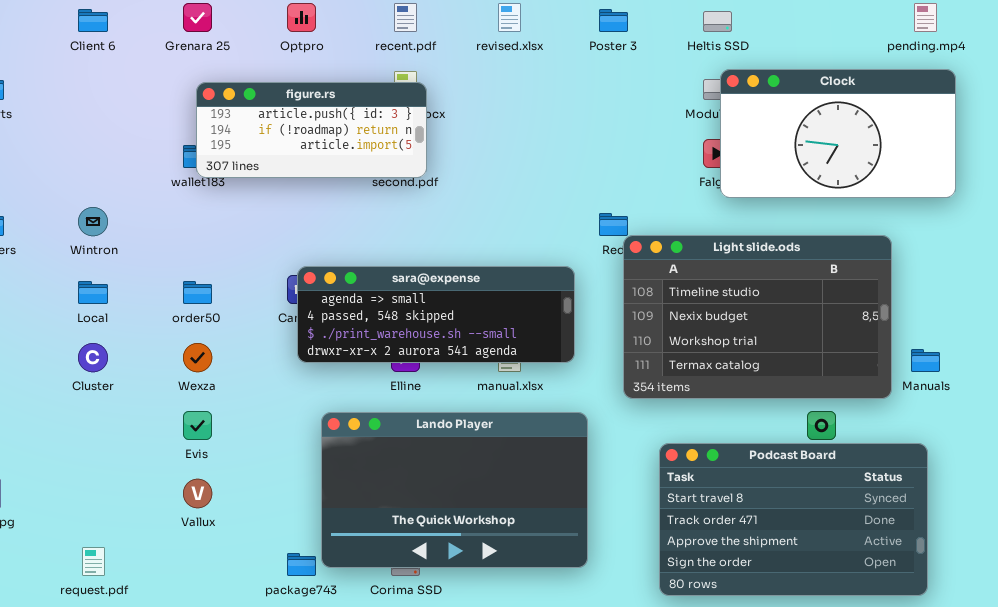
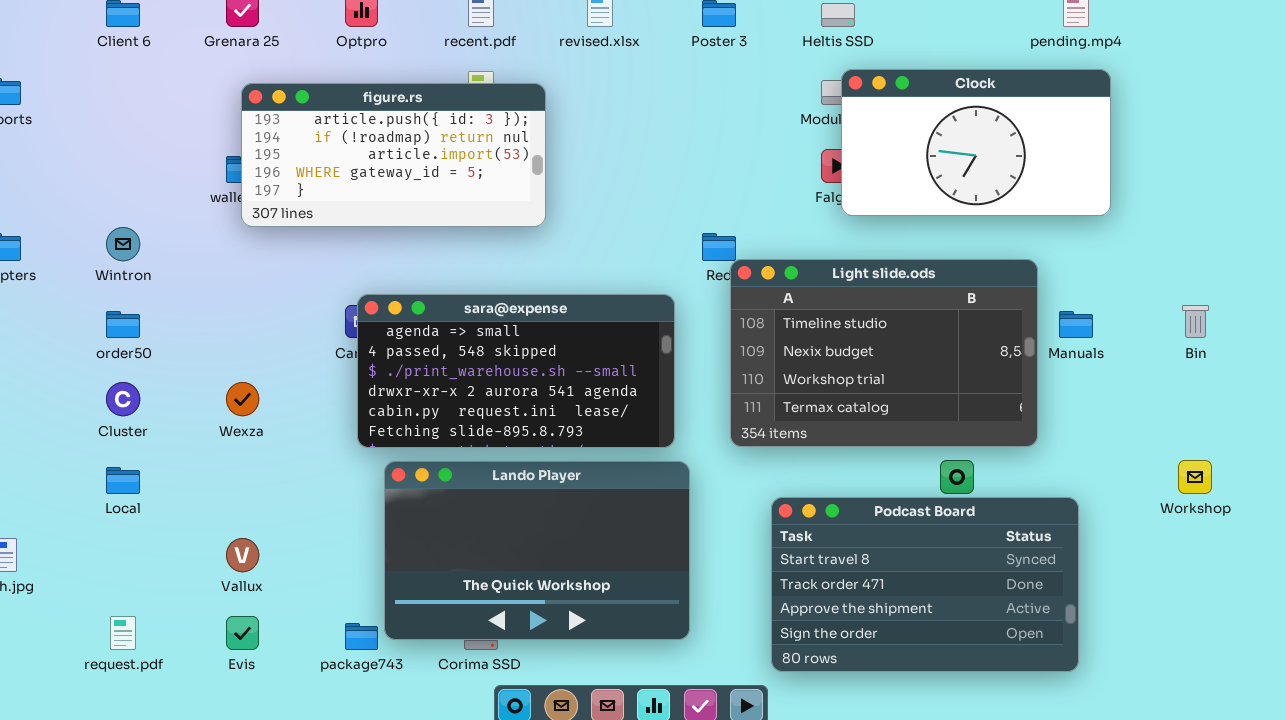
figure.rs: [196,82,427,178] -> [241,83,546,227], resized
sara@expense: [297,266,575,363] -> [357,294,675,448], resized
Local: [78,281,108,304] -> [106,467,140,494], moved
order50: [183,281,212,304] -> [106,311,140,338], moved
Manuals: [911,349,940,372] -> [1059,311,1093,338], moved
Evis: [183,411,212,440] -> [226,616,259,650], moved

